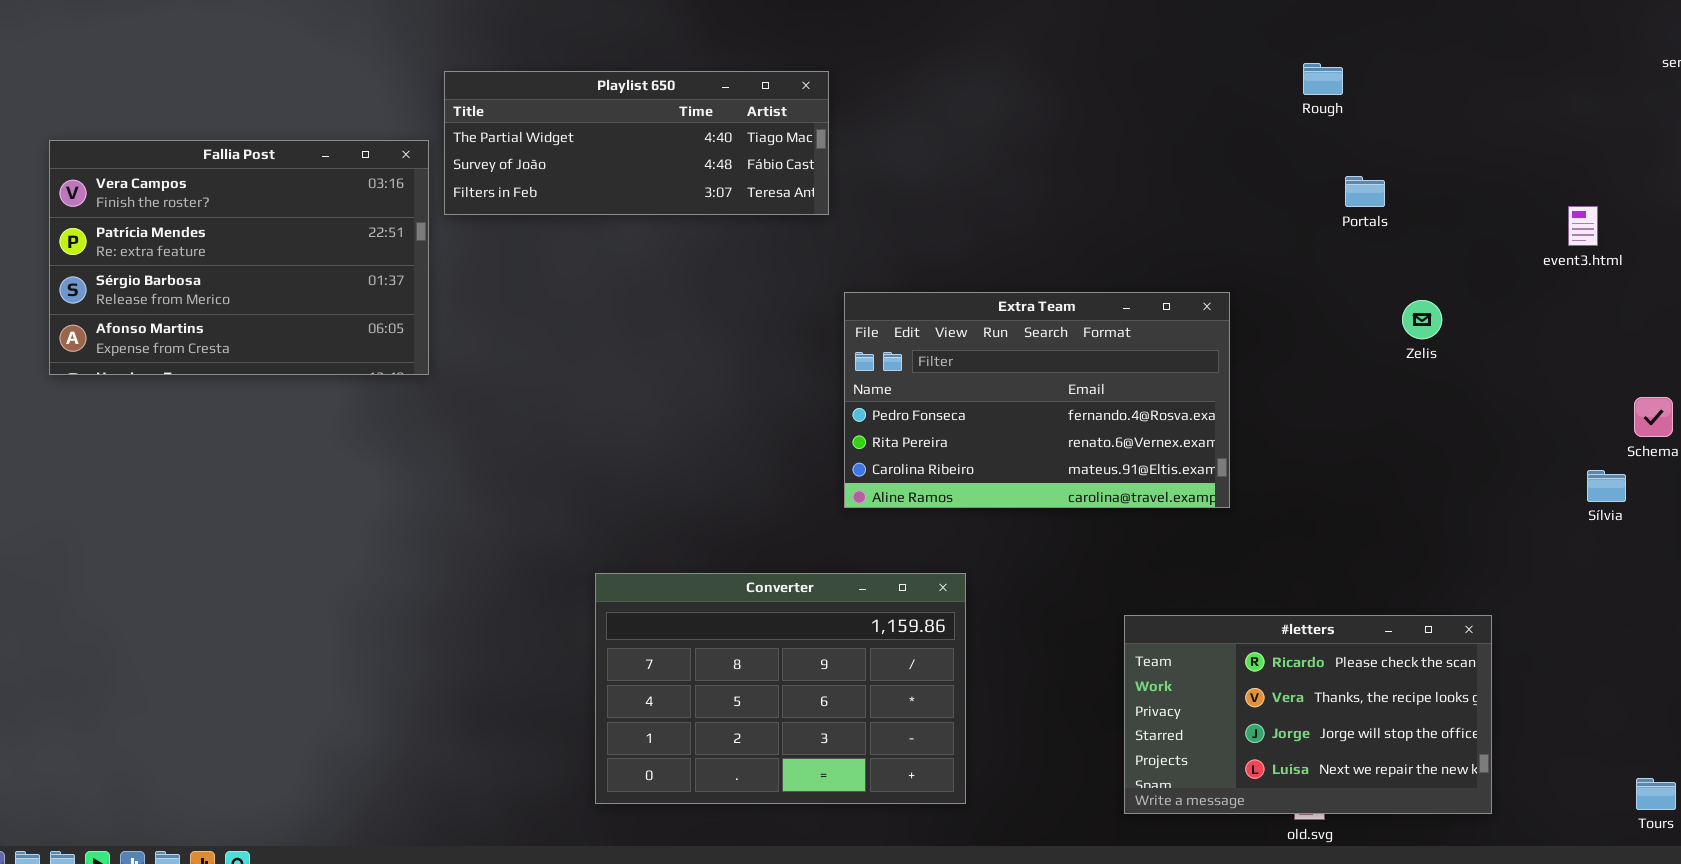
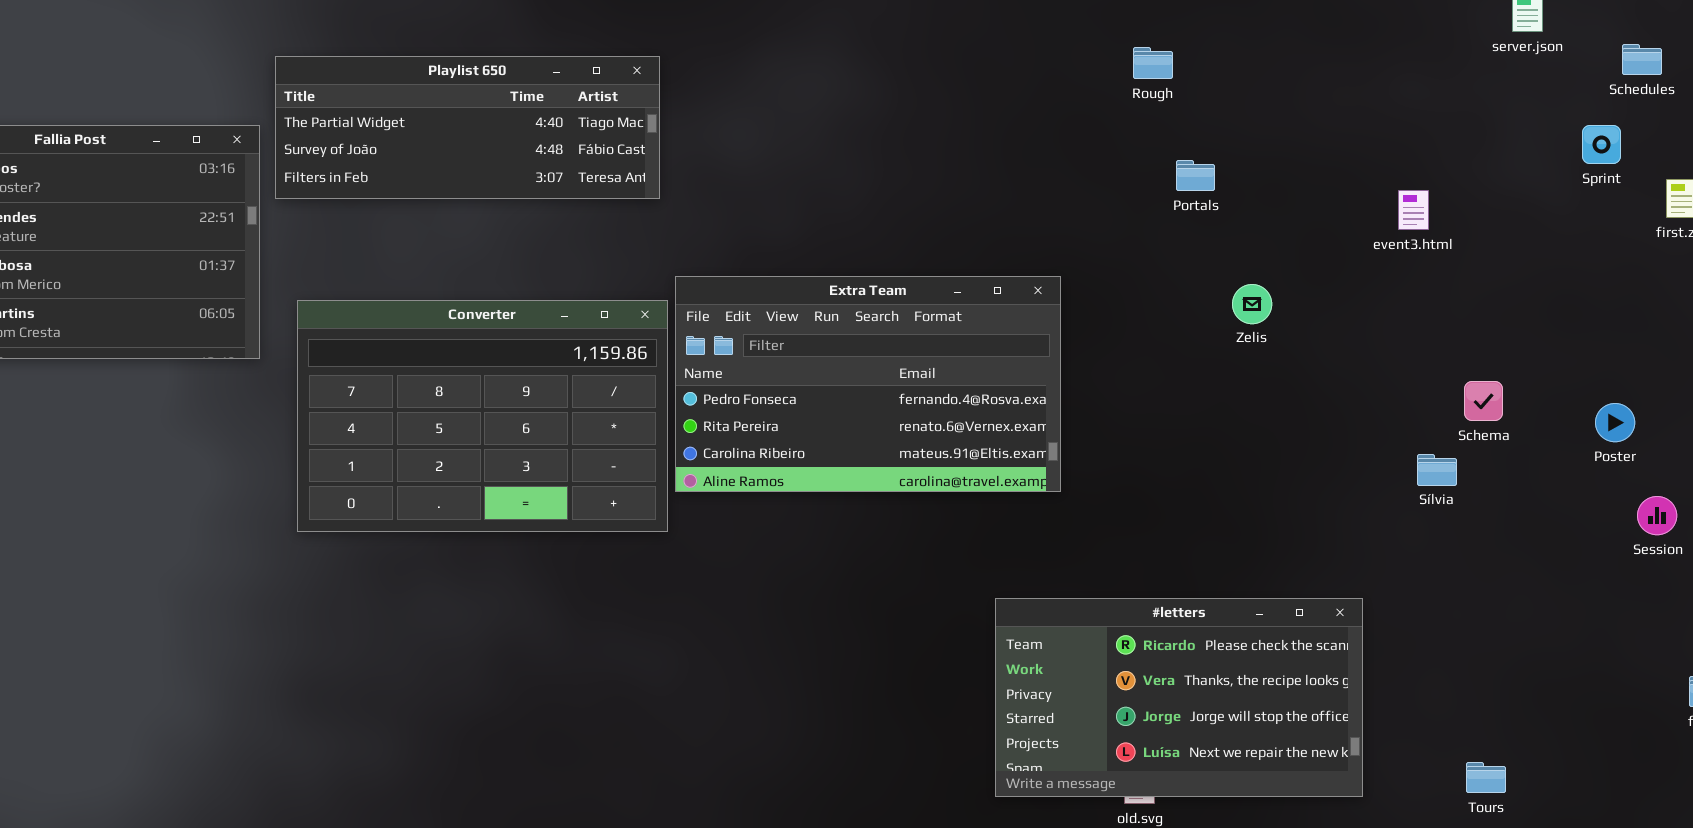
Converter: [595,573,966,804] -> [297,300,668,532], moved
#letters: [1124,615,1492,814] -> [995,598,1363,797], moved

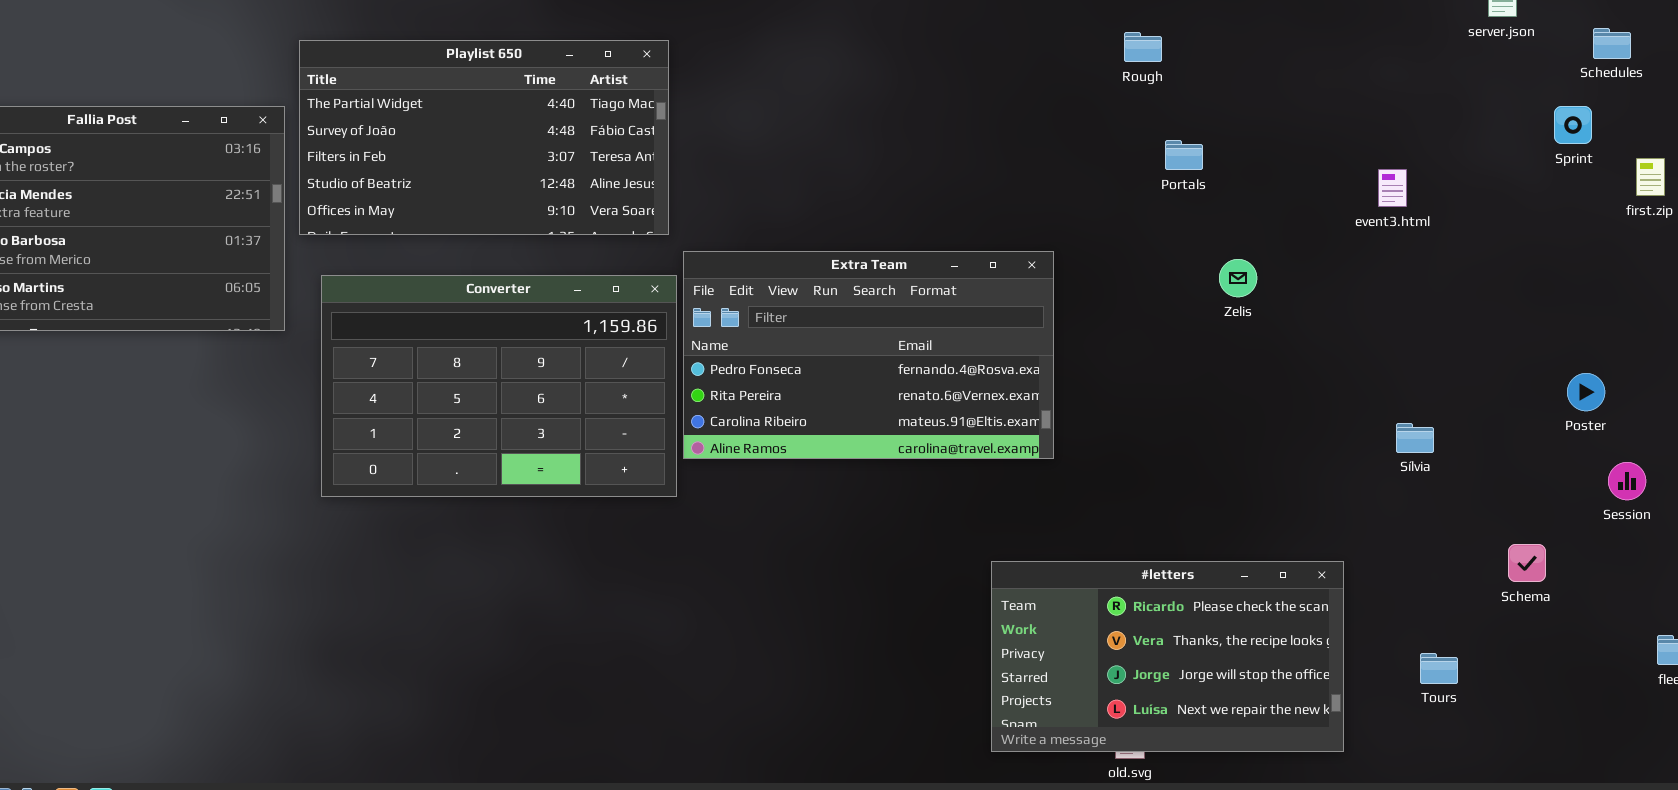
Playlist 650: [275,56,660,199] -> [299,40,669,235], resized
Schema: [1464,381,1503,421] -> [1508,544,1546,582], moved
Tours: [1466,762,1506,793] -> [1420,653,1458,684], moved

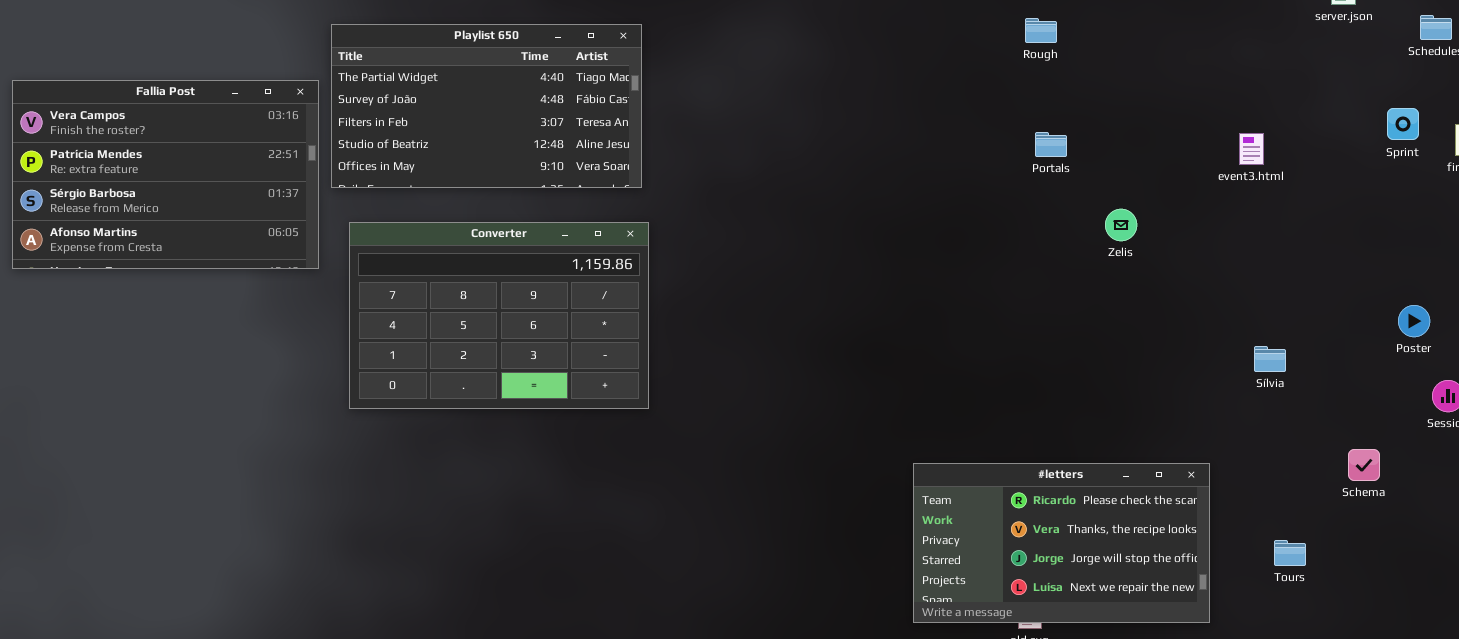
Sprint: [1554,106,1592,144] -> [1387,108,1419,140], moved
Portals: [1165,140,1203,170] -> [1035,132,1067,157], moved
Extra Team: [683,251,1054,459] -> none, closed

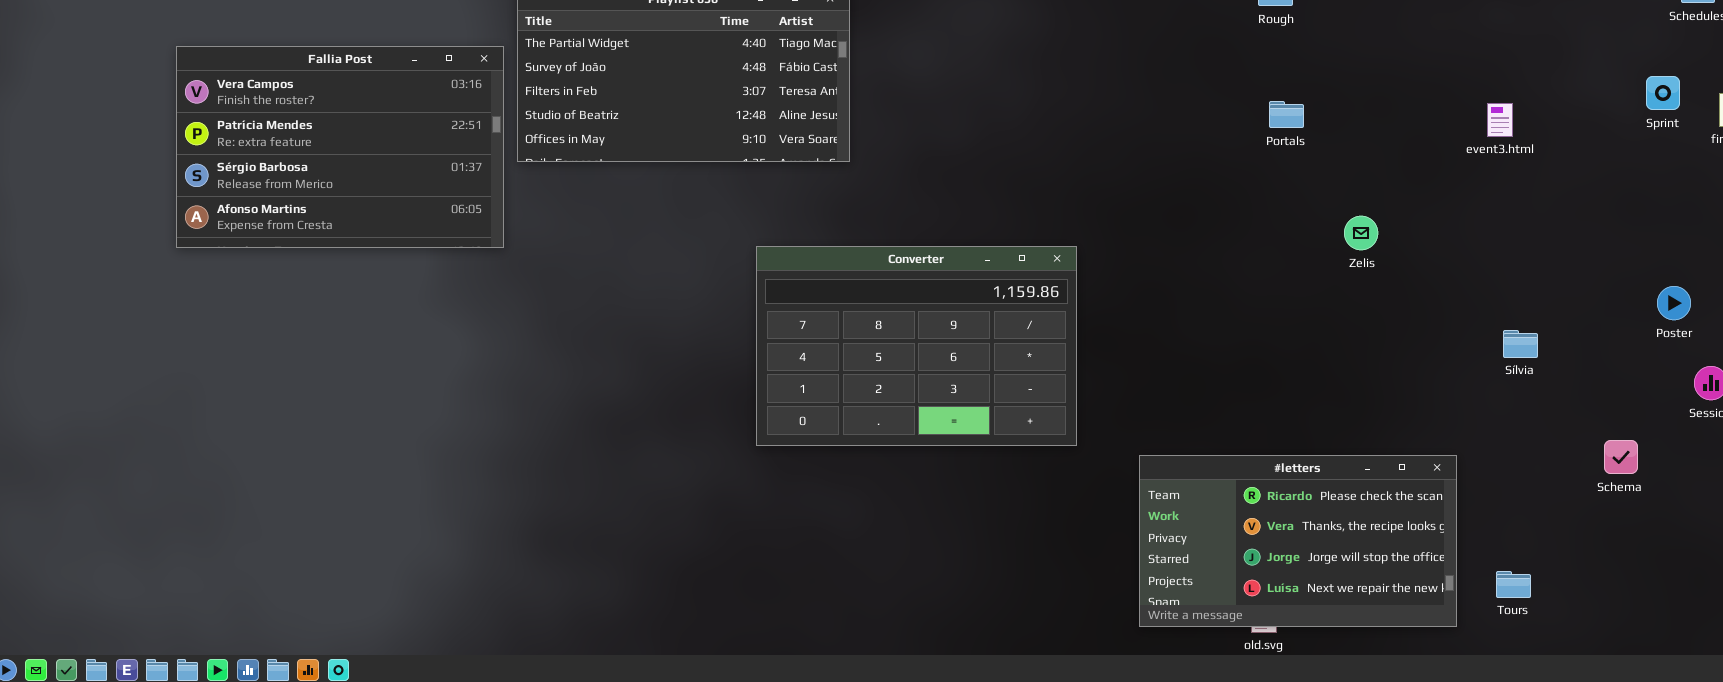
Zelis: [1105,209,1137,241] -> [1344,216,1378,250], moved
Converter: [349,222,649,409] -> [756,246,1077,446], moved
Tours: [1274,540,1306,566] -> [1496,571,1531,598], moved

